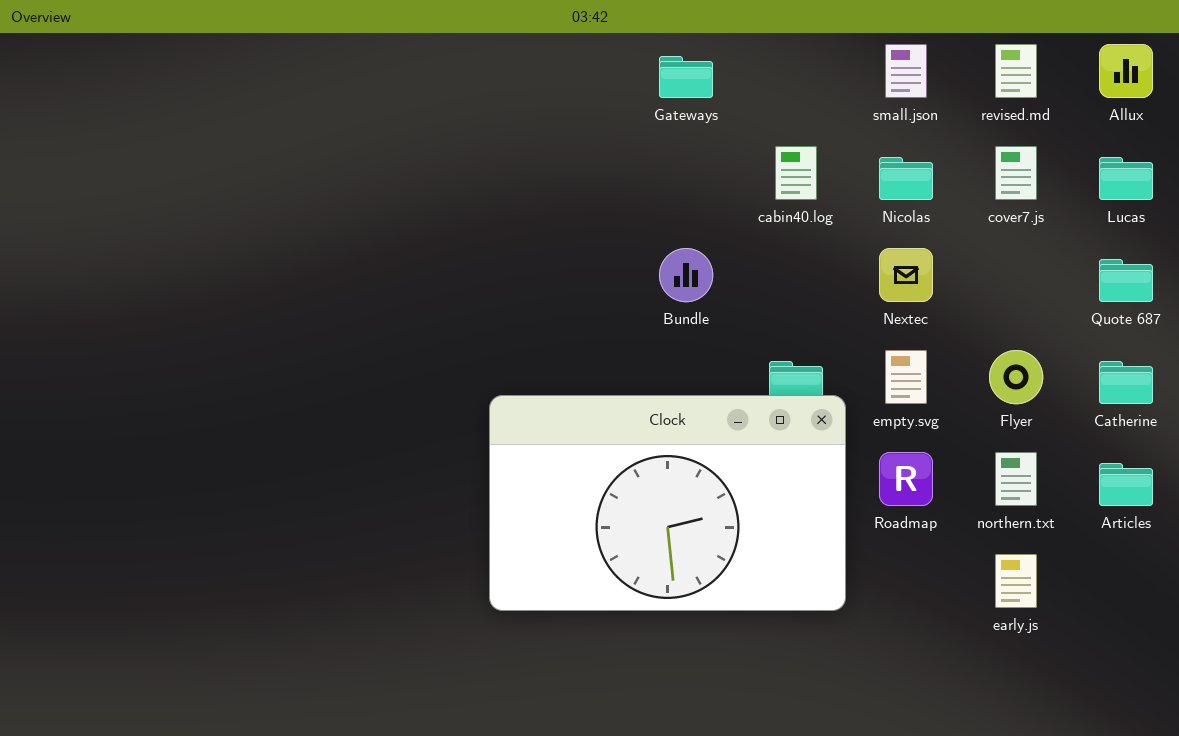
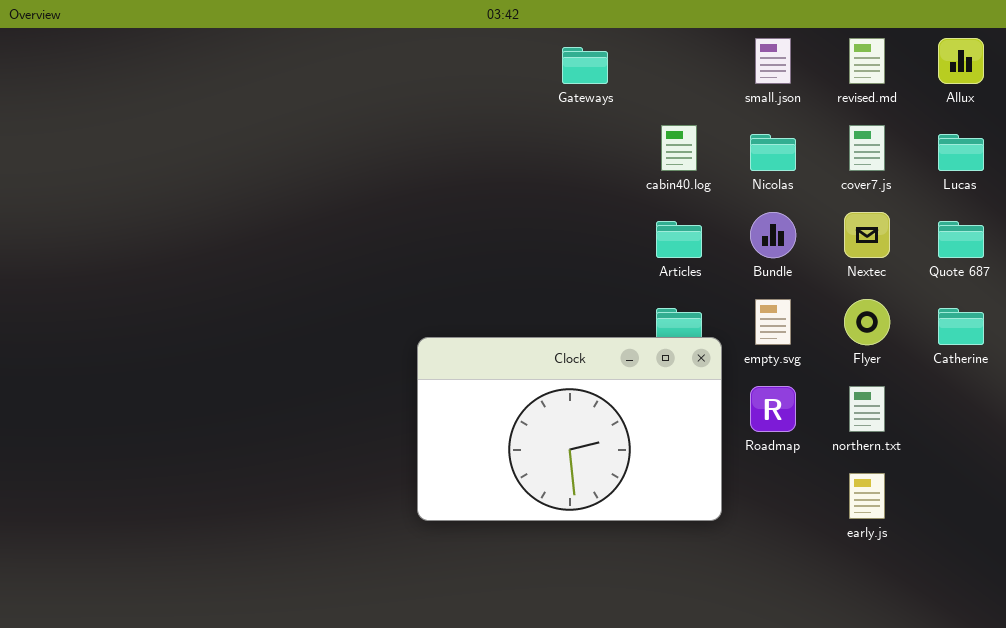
Bundle: [659,248,713,302] -> [750,212,796,258], moved
Nextec: [879,248,933,302] -> [844,212,890,258], moved
Articles: [1099,463,1153,506] -> [656,221,702,258], moved

